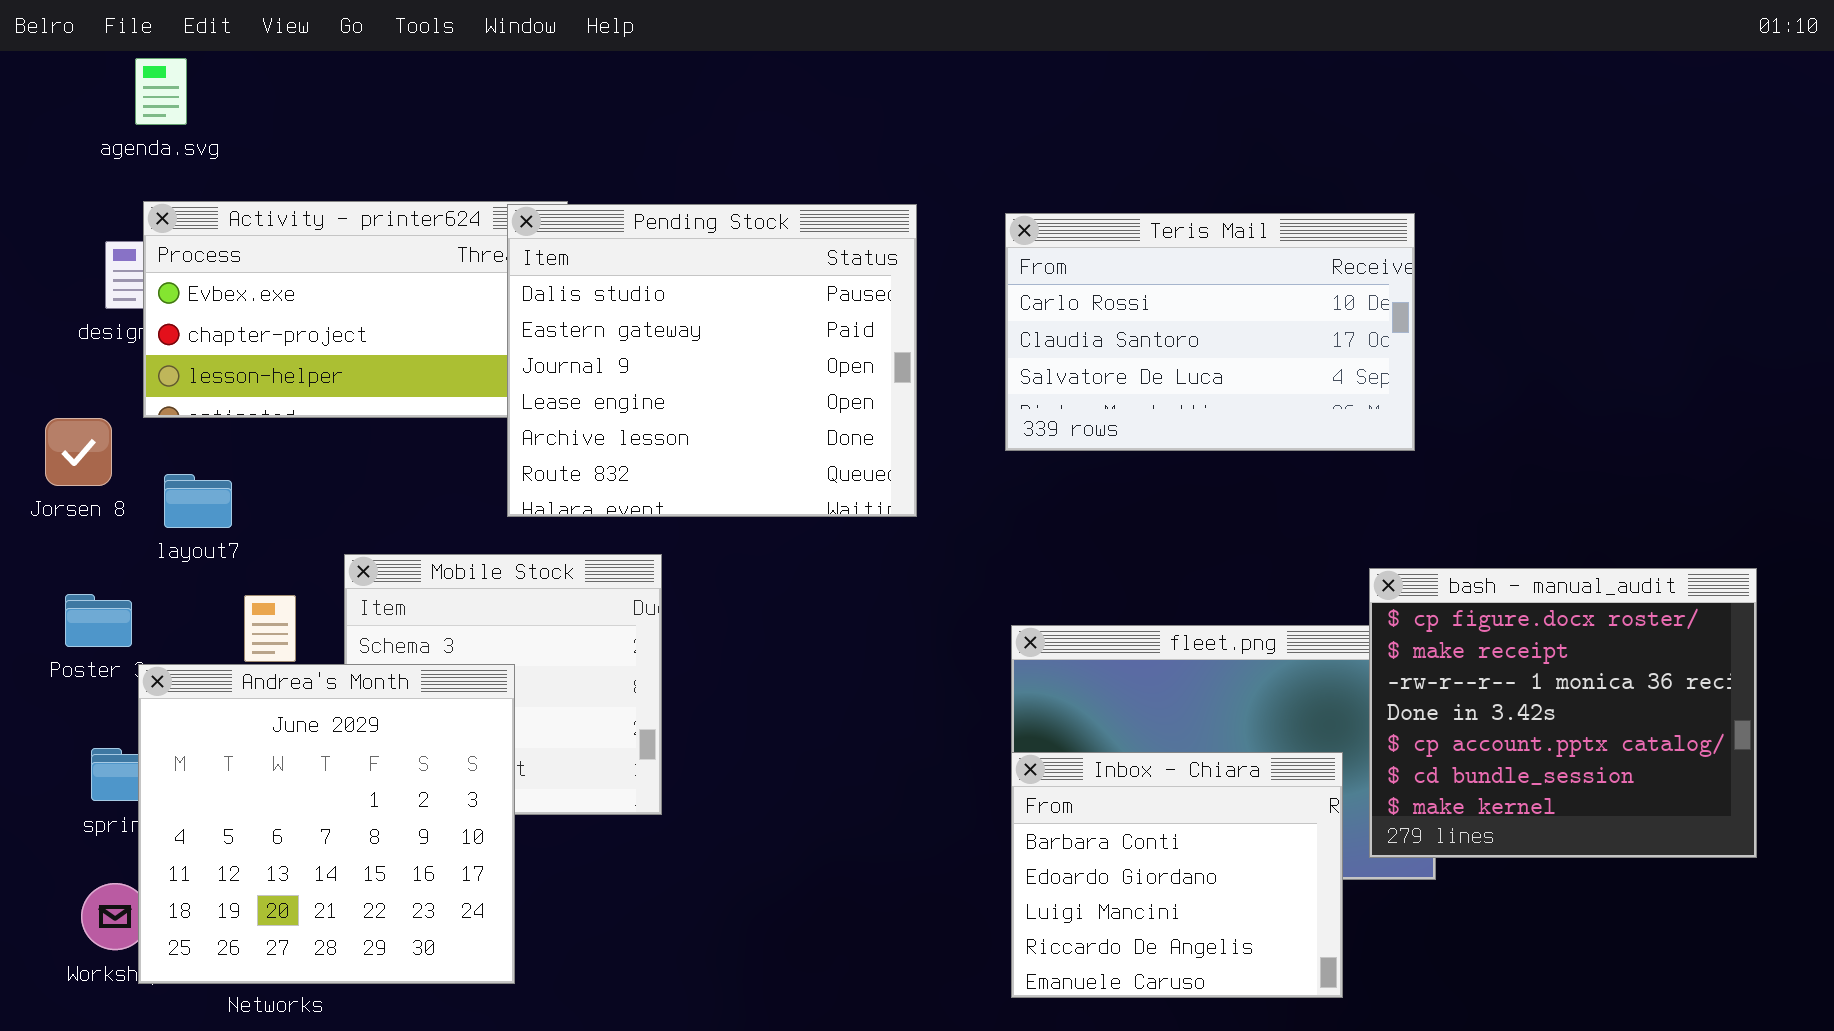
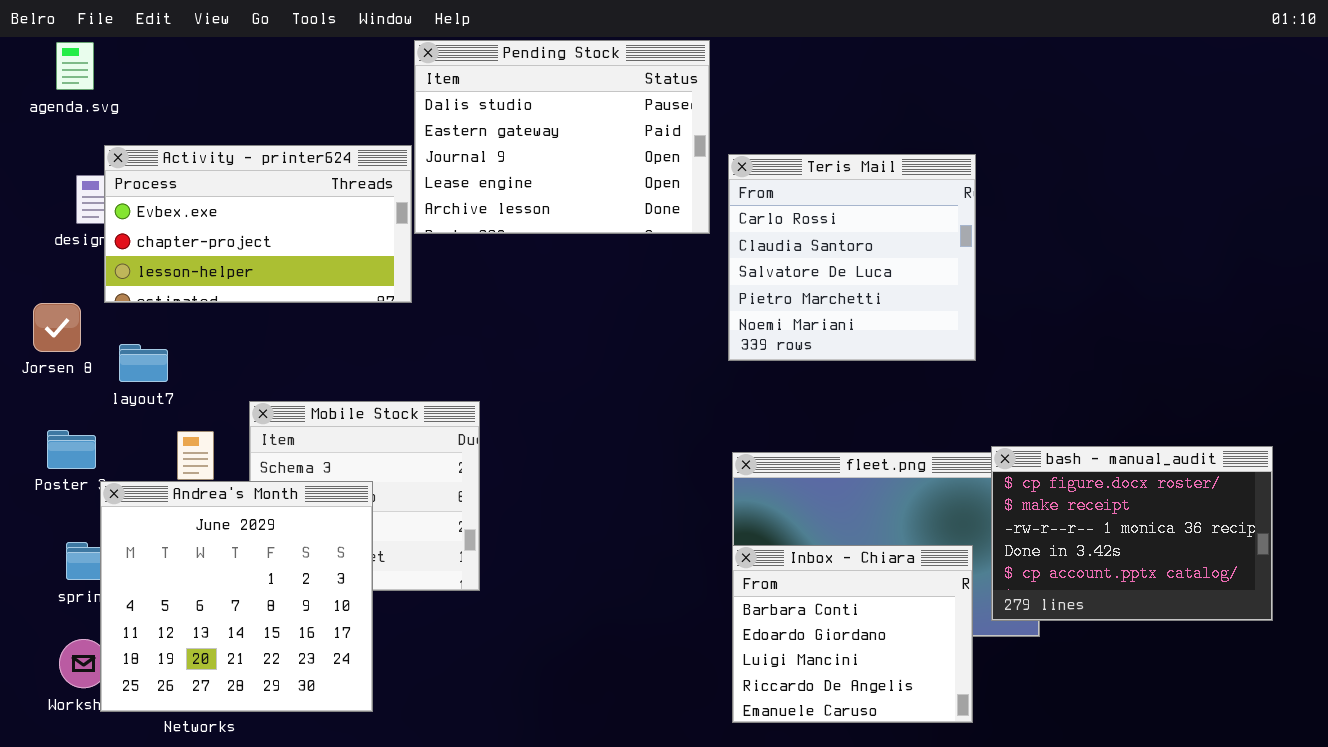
agenda.svg: [135,58,187,125] -> [56,42,94,90], moved
Pending Stock: [507,204,917,517] -> [414,40,710,234], moved, resized
Teris Mail: [1005,213,1415,451] -> [728,154,976,361], resized
bash - manual_audit: [1369,568,1757,858] -> [991,446,1273,621], resized

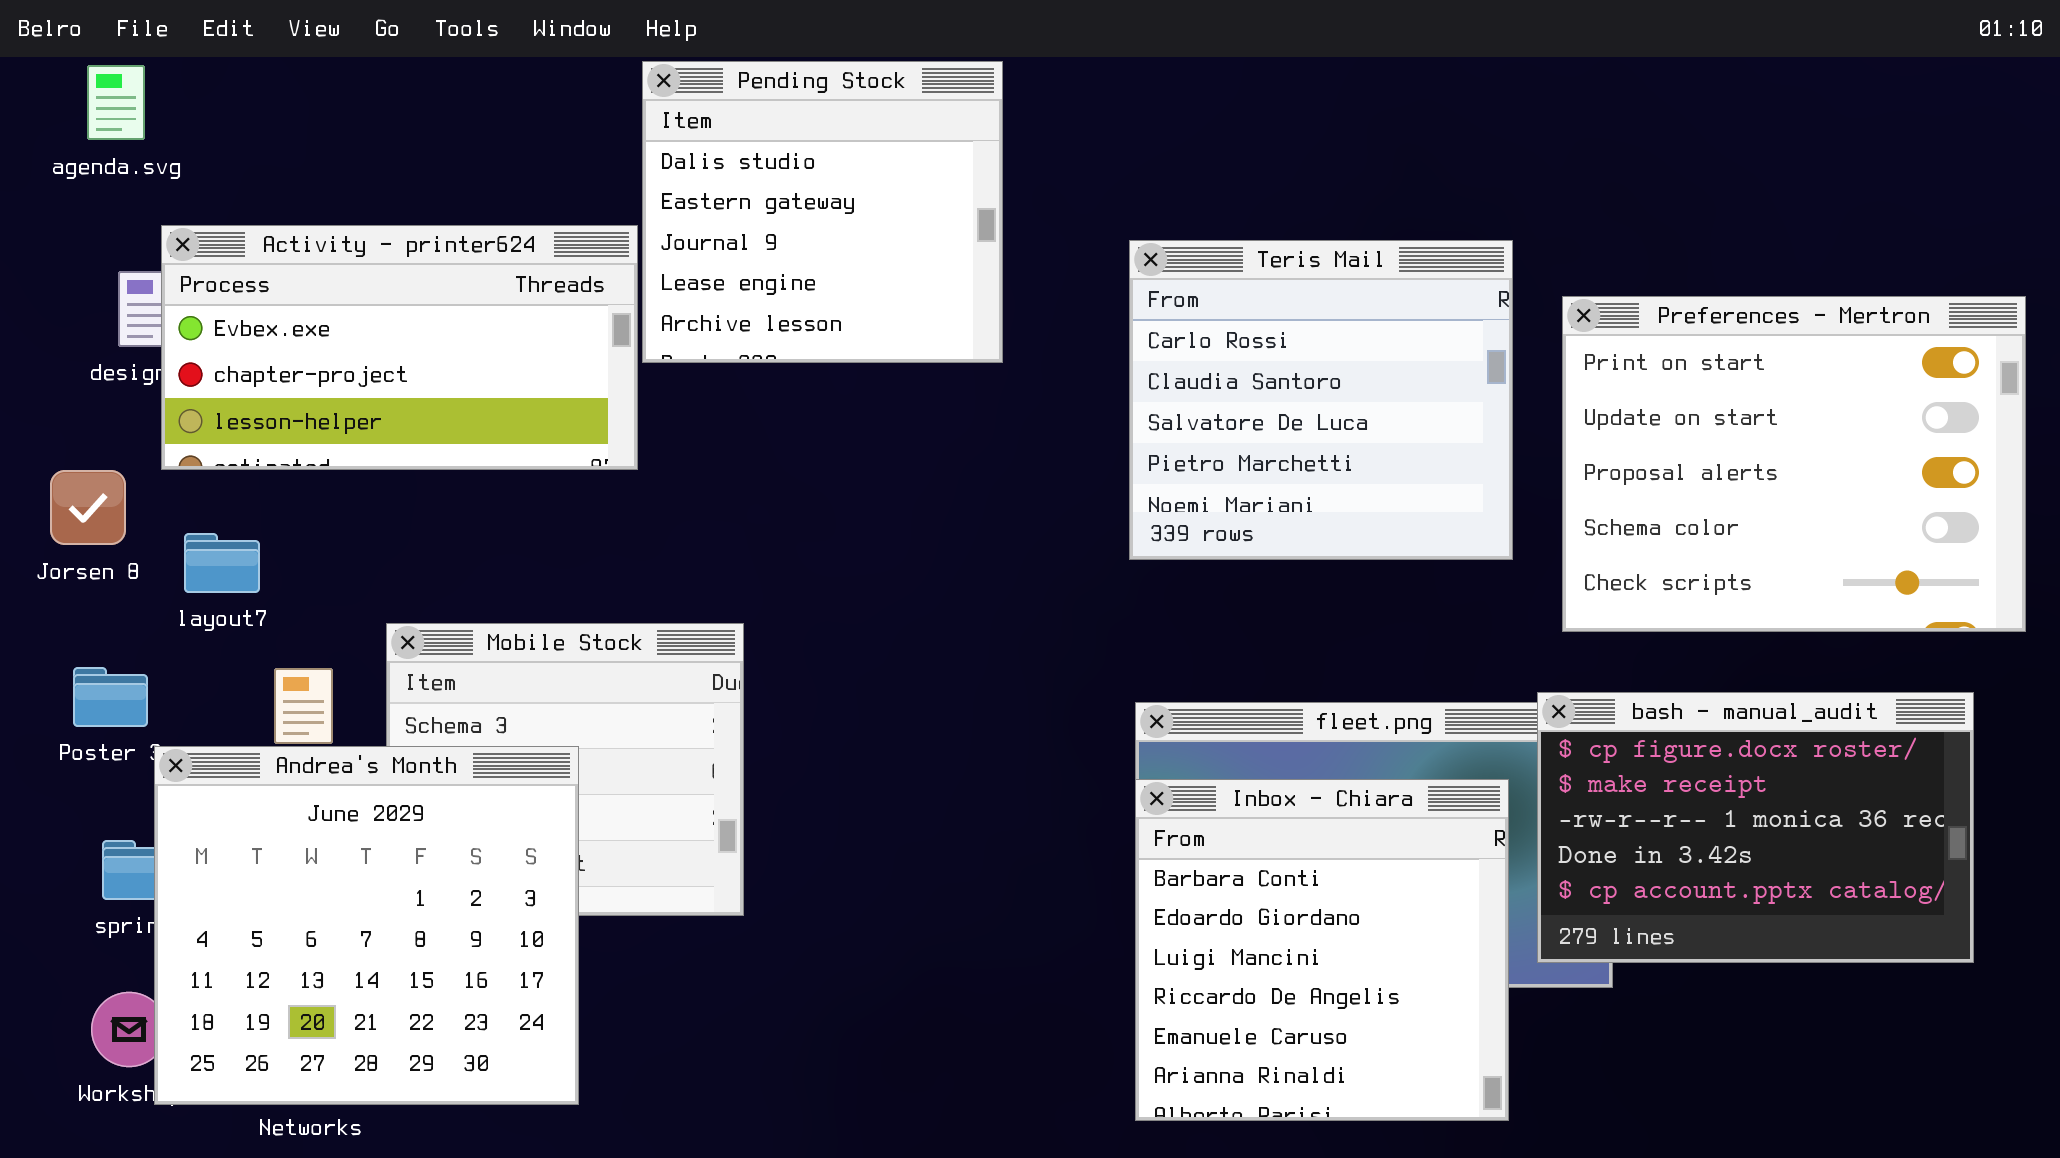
Pending Stock: [414,40,710,234] -> [642,61,1003,363], resized
Preferences - Mertron: none -> [1562,296,2026,632], opened
Inbox - Chiara: [732,545,973,723] -> [1135,779,1509,1121], resized

